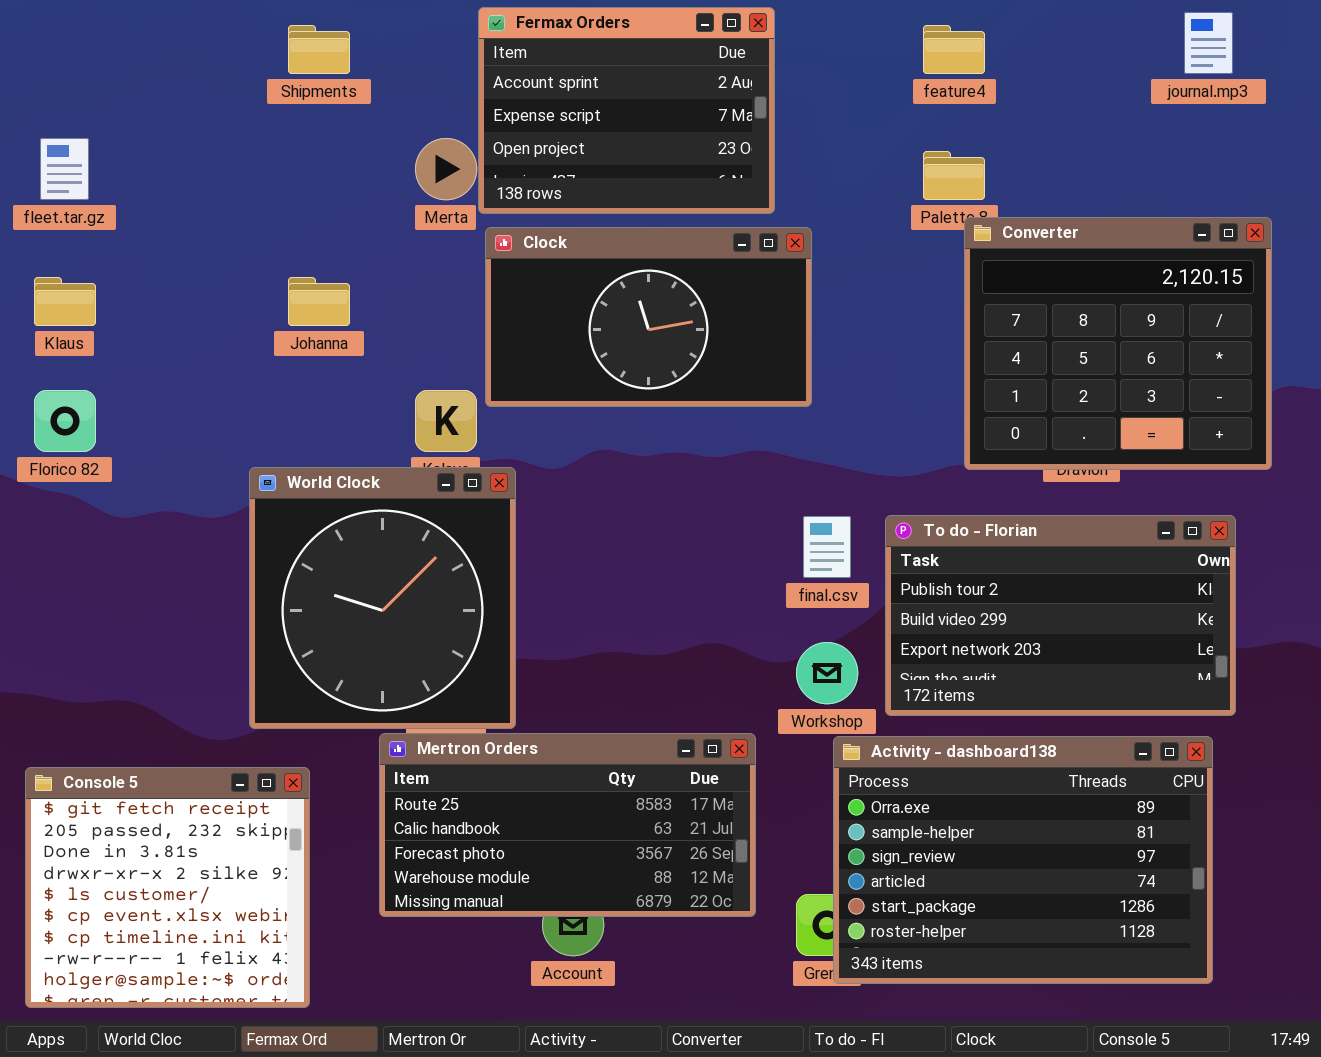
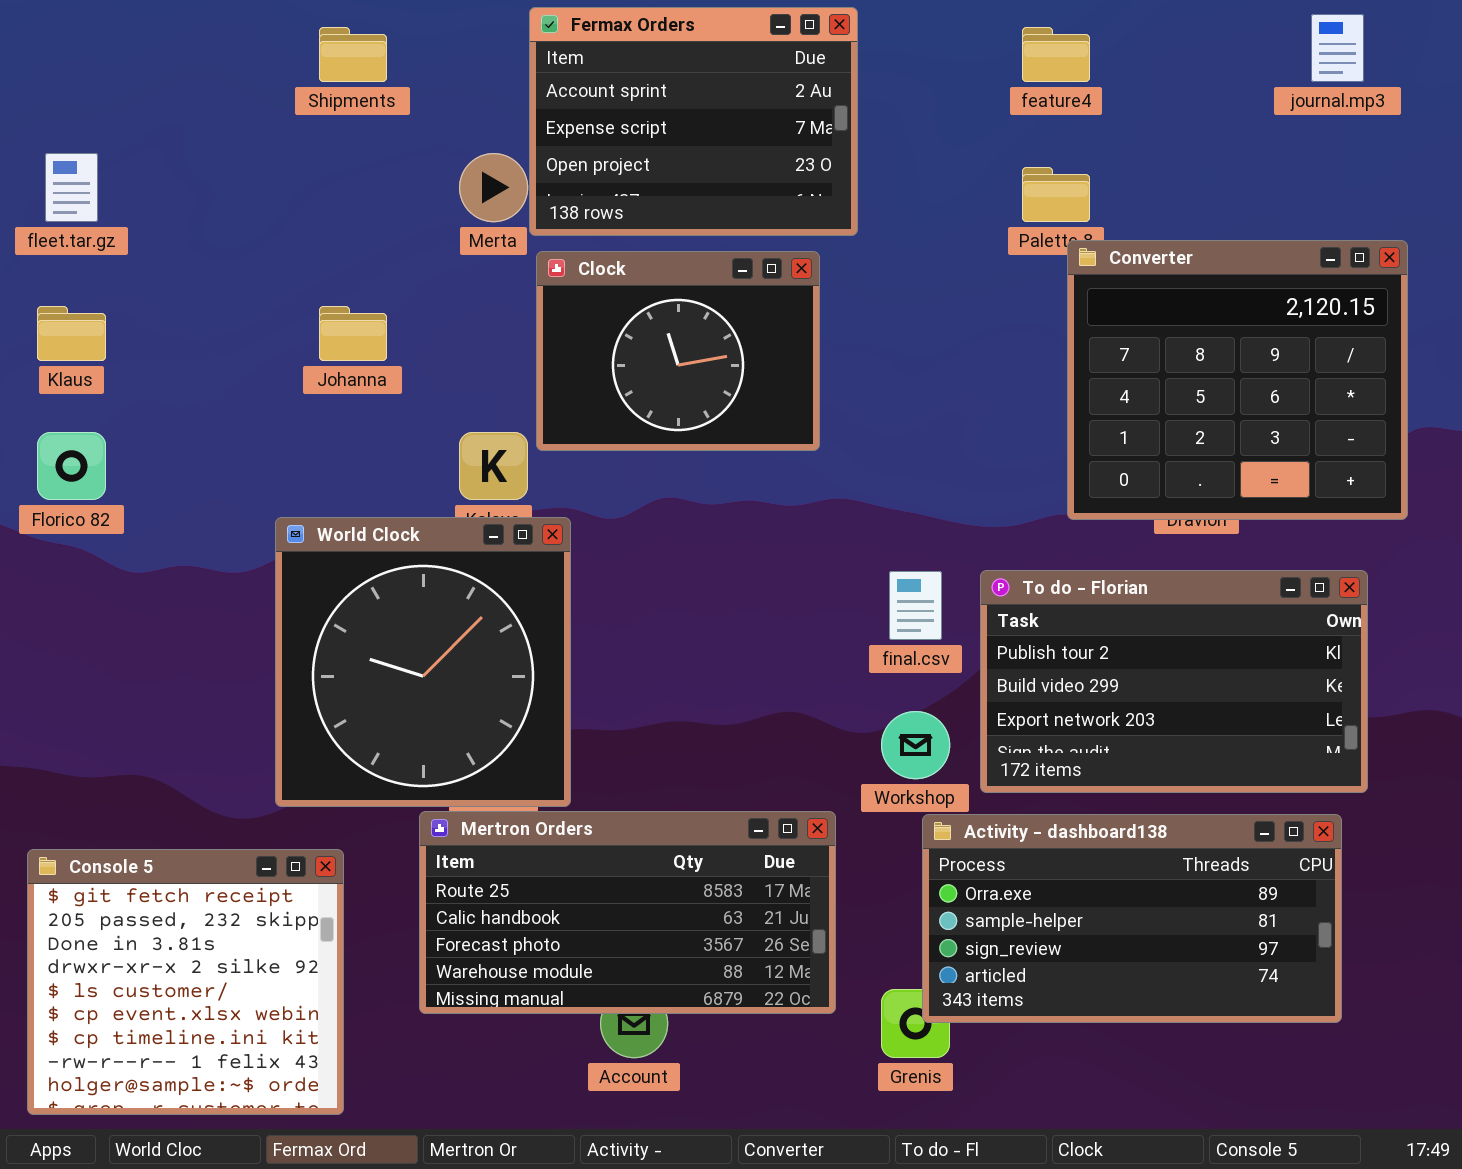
Clock: [485,227,812,407] -> [536,251,820,451], resized
Activity - dashboard138: [833,736,1213,984] -> [922,814,1342,1023], resized

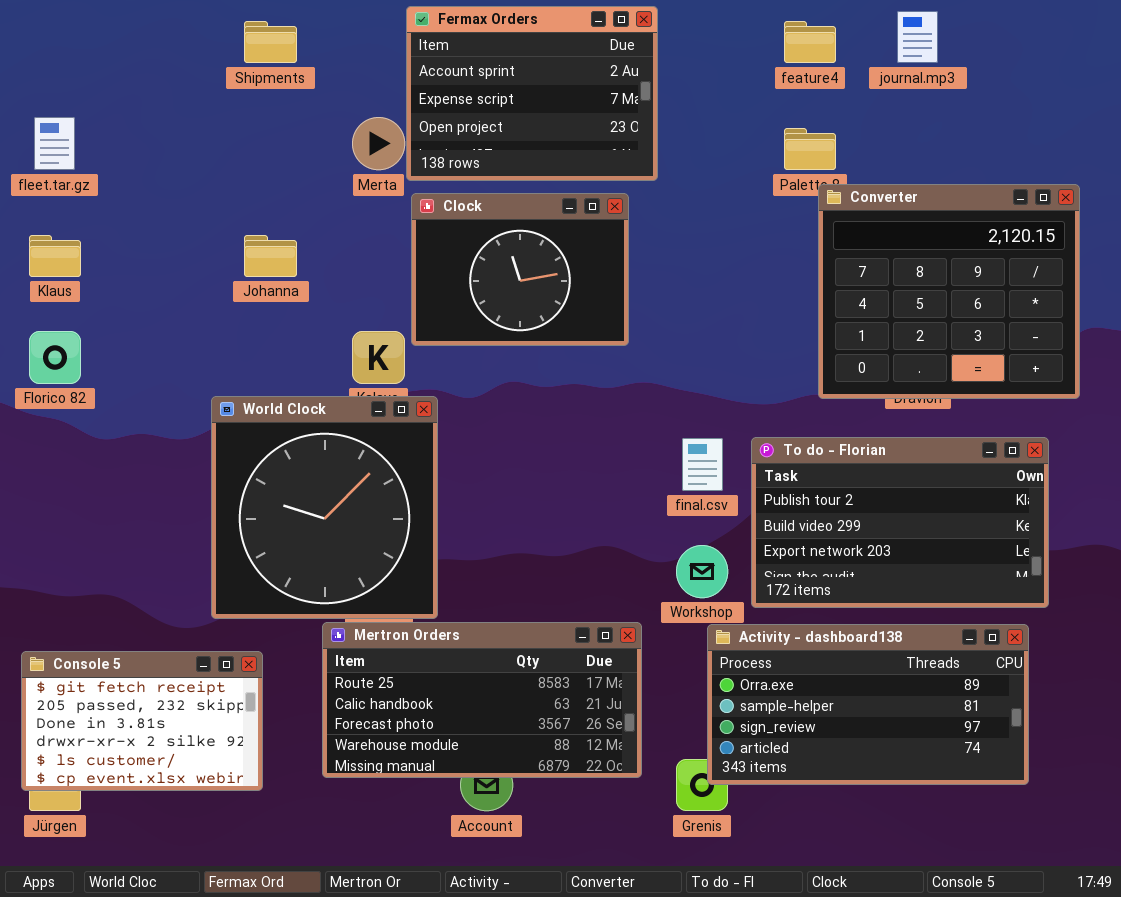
journal.mp3: [1311,14,1364,82] -> [897,11,938,63], moved
Console 5: [27,849,344,1115] -> [21,651,263,791], resized

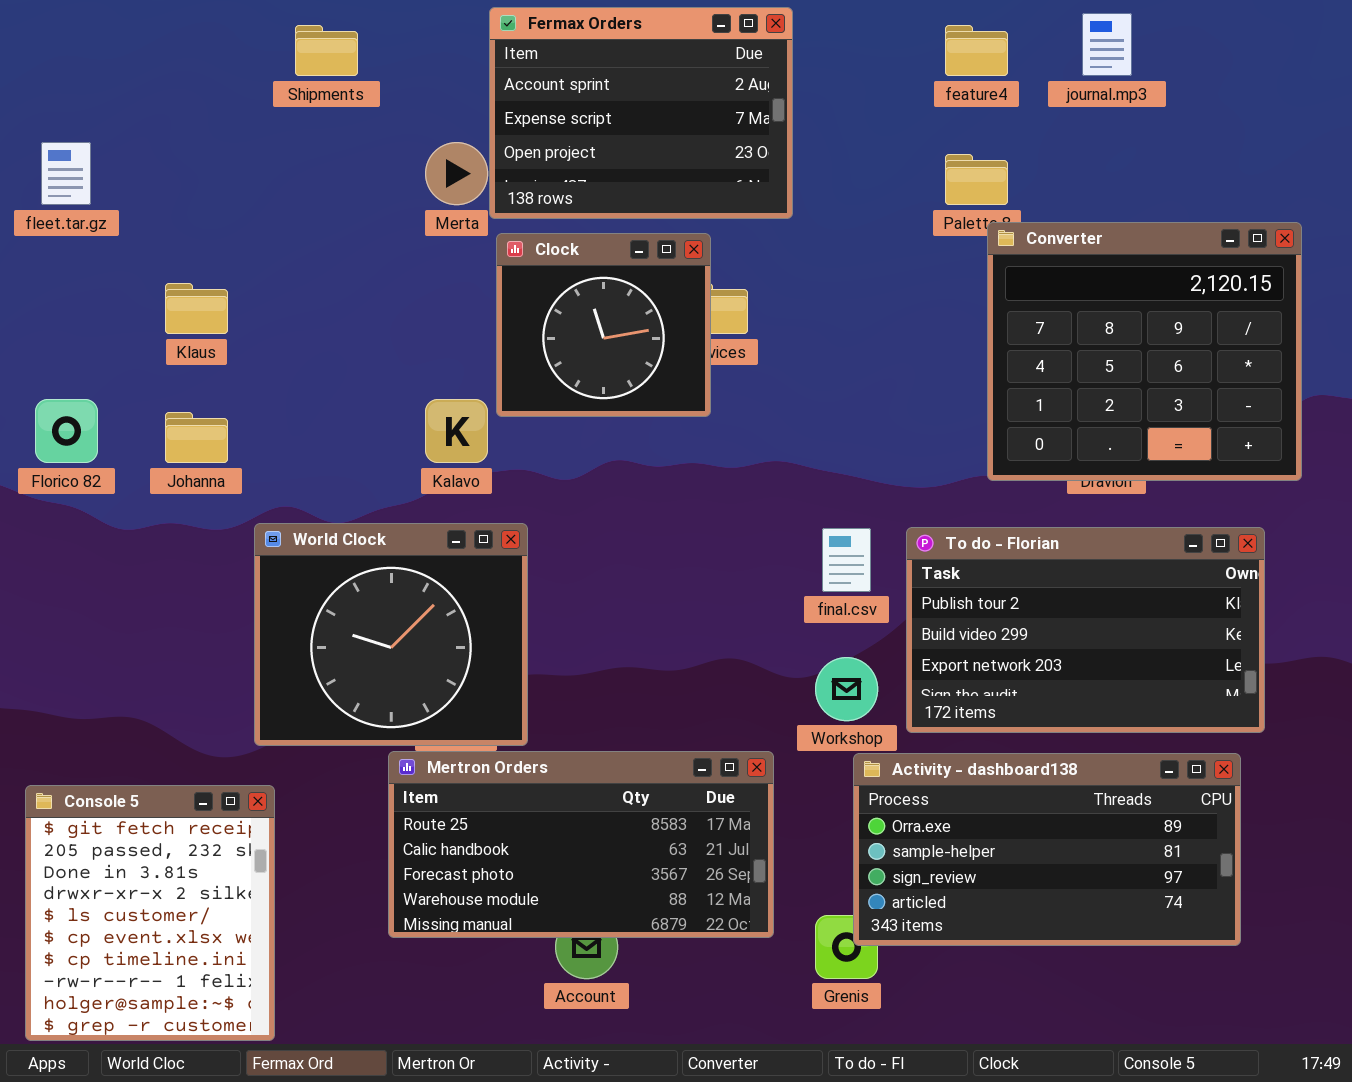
Clock: [411,193,629,346] -> [496,233,711,417], resized
Klaus: [29,235,81,277] -> [165,283,228,334], moved
Johanna: [244,235,297,277] -> [165,412,228,463], moved
World Clock: [211,396,438,619] -> [254,523,528,746], resized
Console 5: [21,651,263,791] -> [25,785,275,1041], resized

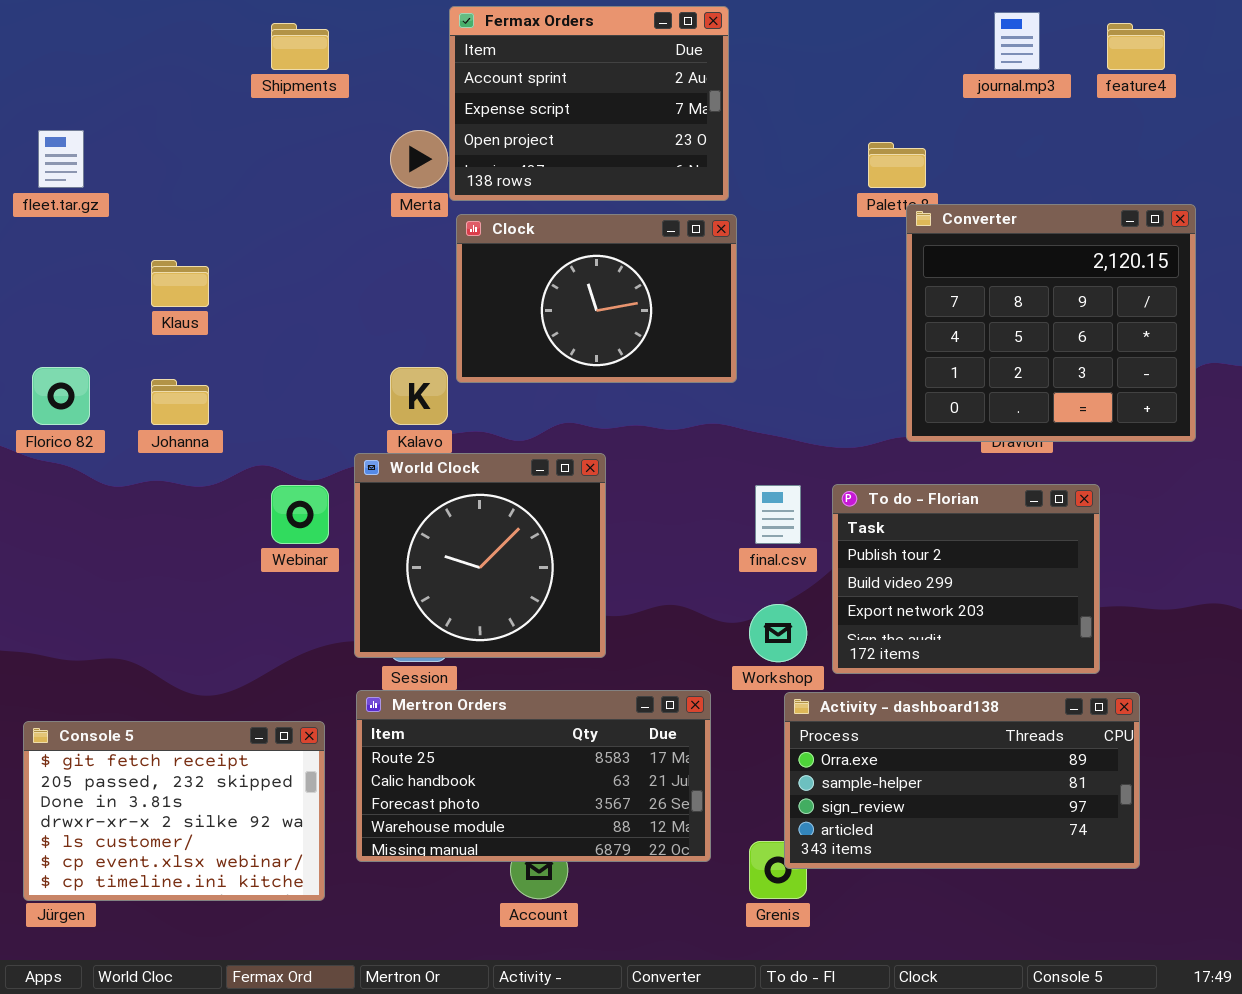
feature4: [945,25,1008,76] -> [1107,23,1165,70], moved
Clock: [496,233,711,417] -> [456,214,737,383], resized
World Clock: [254,523,528,746] -> [354,453,606,658], moved
To do - Florian: [906,527,1265,733] -> [832,484,1100,674], resized
Console 5: [25,785,275,1041] -> [23,721,325,901], resized

